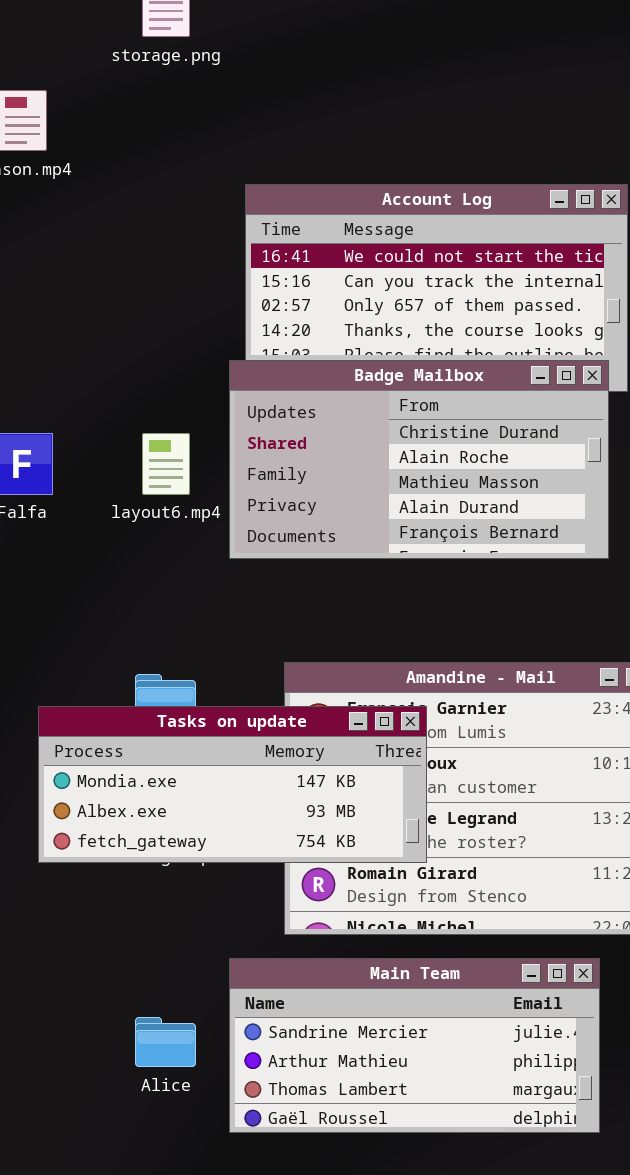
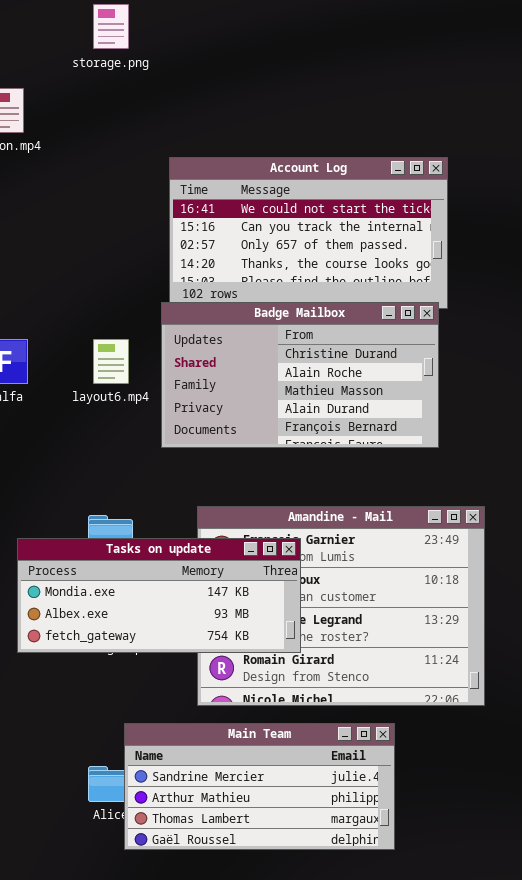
Badge Mailbox: [229,360,609,559] -> [161,302,439,448], moved
Main Team: [229,958,600,1133] -> [124,723,395,850], moved

